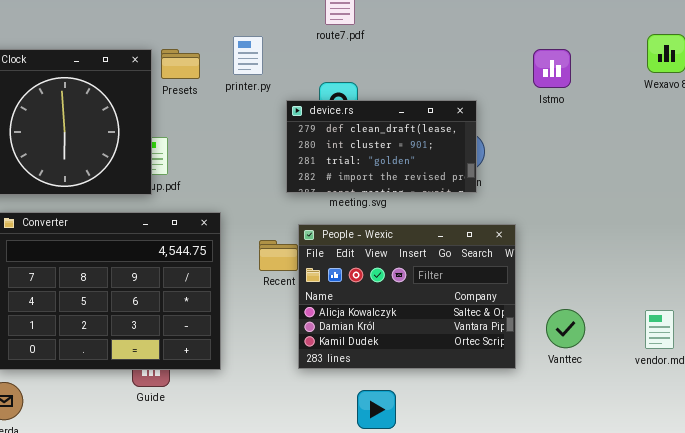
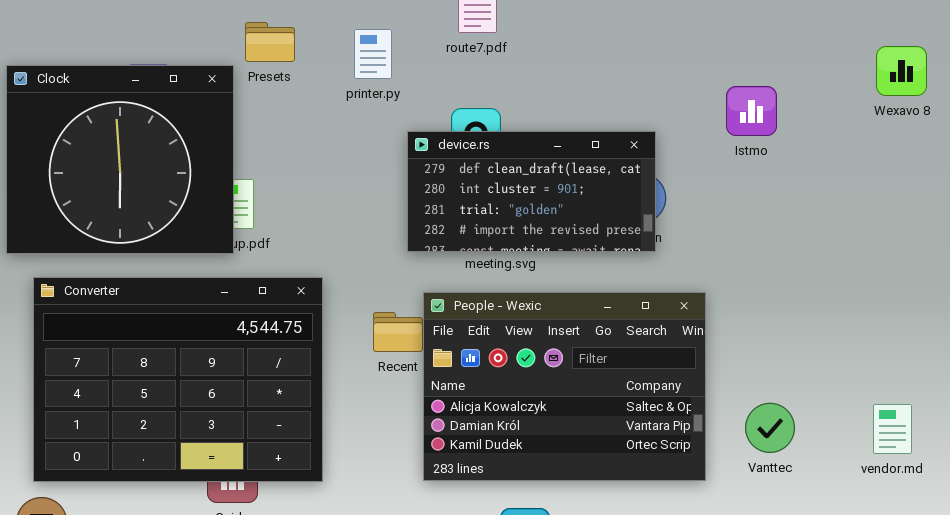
printer.py: [233,36,263,75] -> [354,29,392,79], moved
Presets: [161,49,200,79] -> [245,22,295,62], moved
Istmo: [533,49,571,88] -> [726,86,777,136], moved

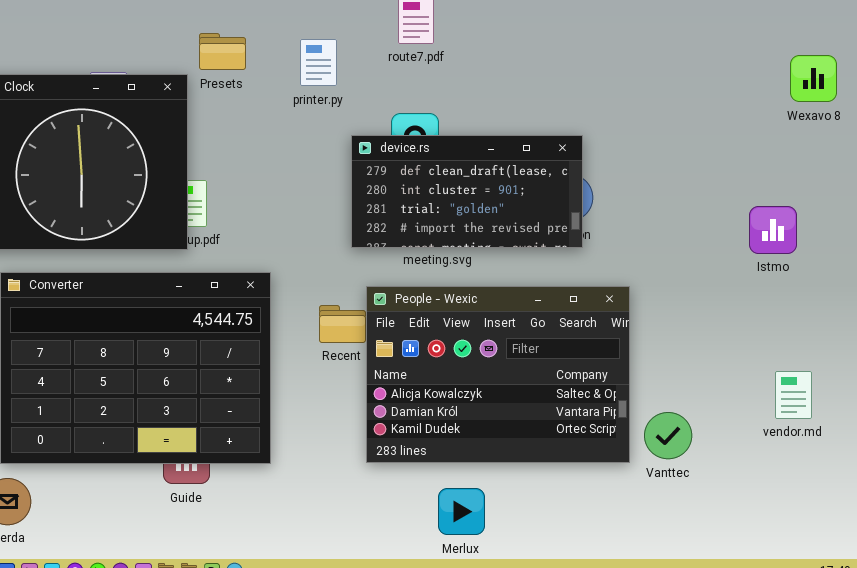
Istmo: [726,86,777,136] -> [749,206,797,254], moved
Vanttec: [745,403,795,453] -> [644,412,692,459], moved
vendor.md: [873,404,912,454] -> [775,371,812,419], moved

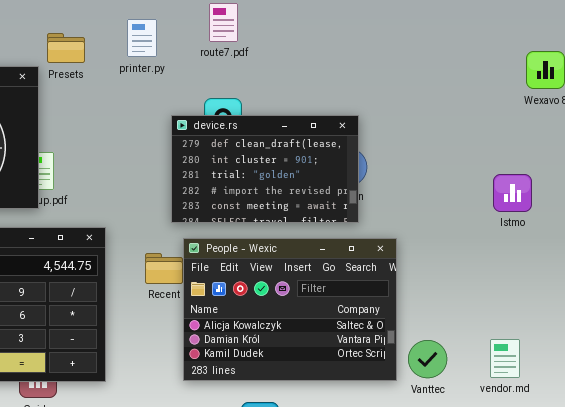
printer.py: [300,39,337,86] -> [127,19,157,57], moved
device.rs: [351,135,583,248] -> [171,115,359,223], resized
vendor.md: [775,371,812,419] -> [490,339,520,378], moved

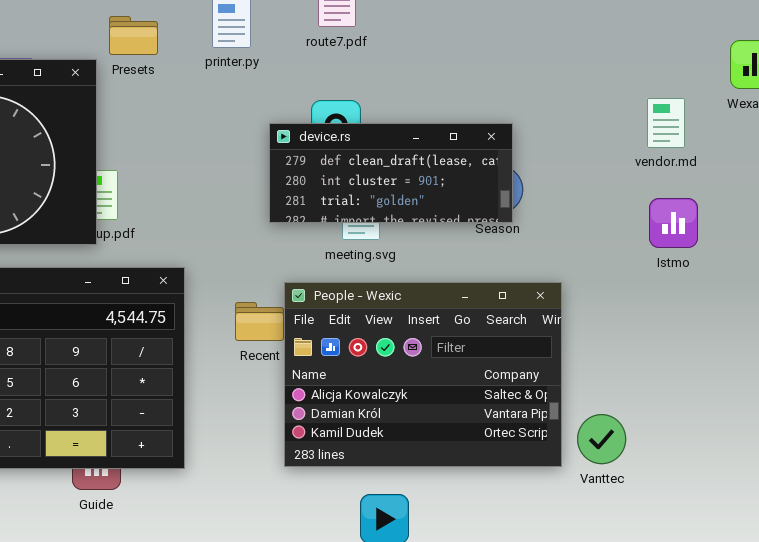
device.rs: [171,115,359,223] -> [269,123,513,223], resized
Istmo: [493,174,532,212] -> [649,198,698,248], moved
vendor.md: [490,339,520,378] -> [647,98,685,148], moved

